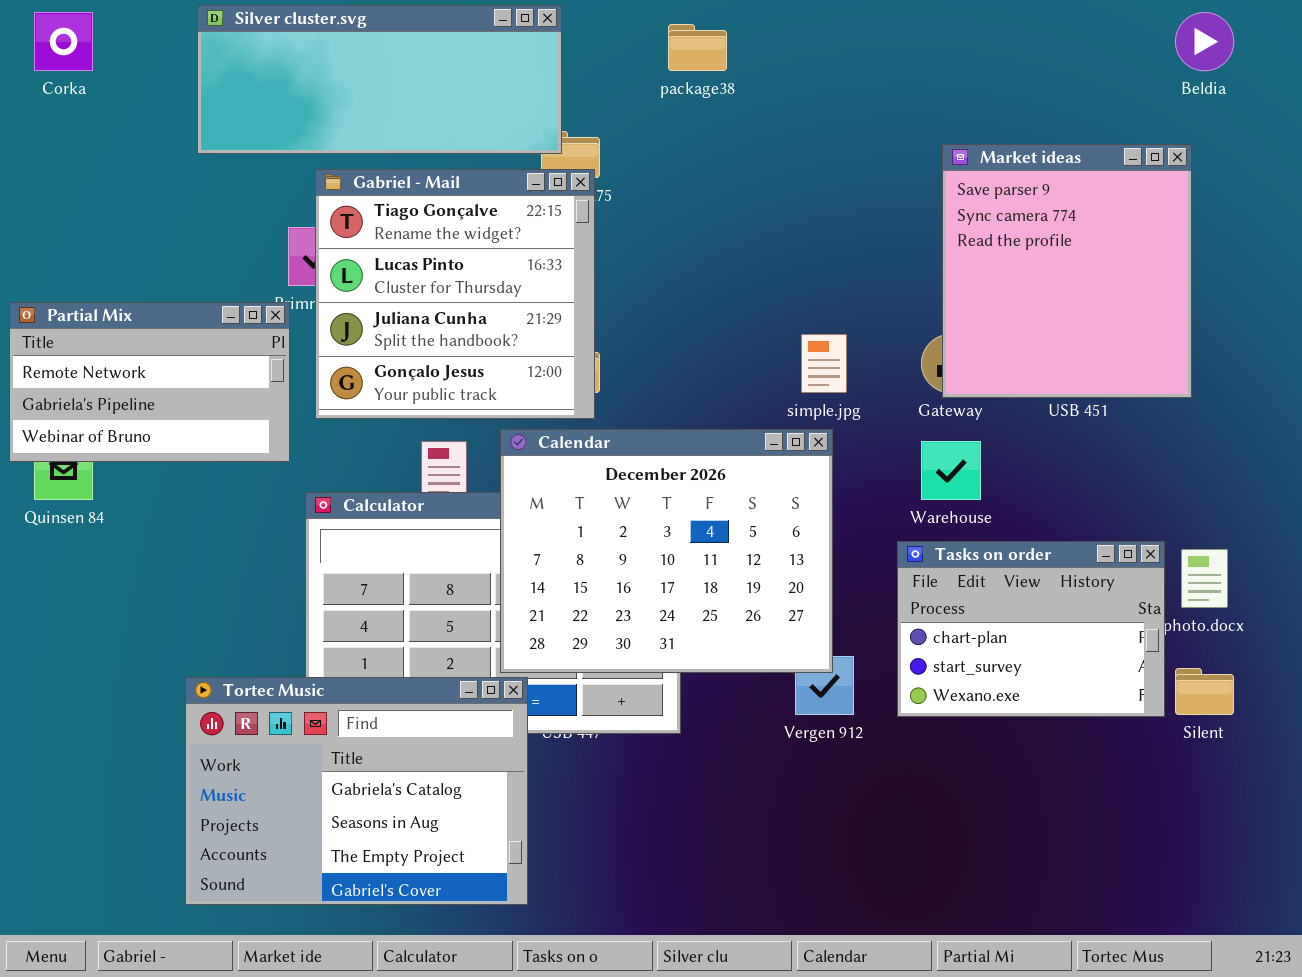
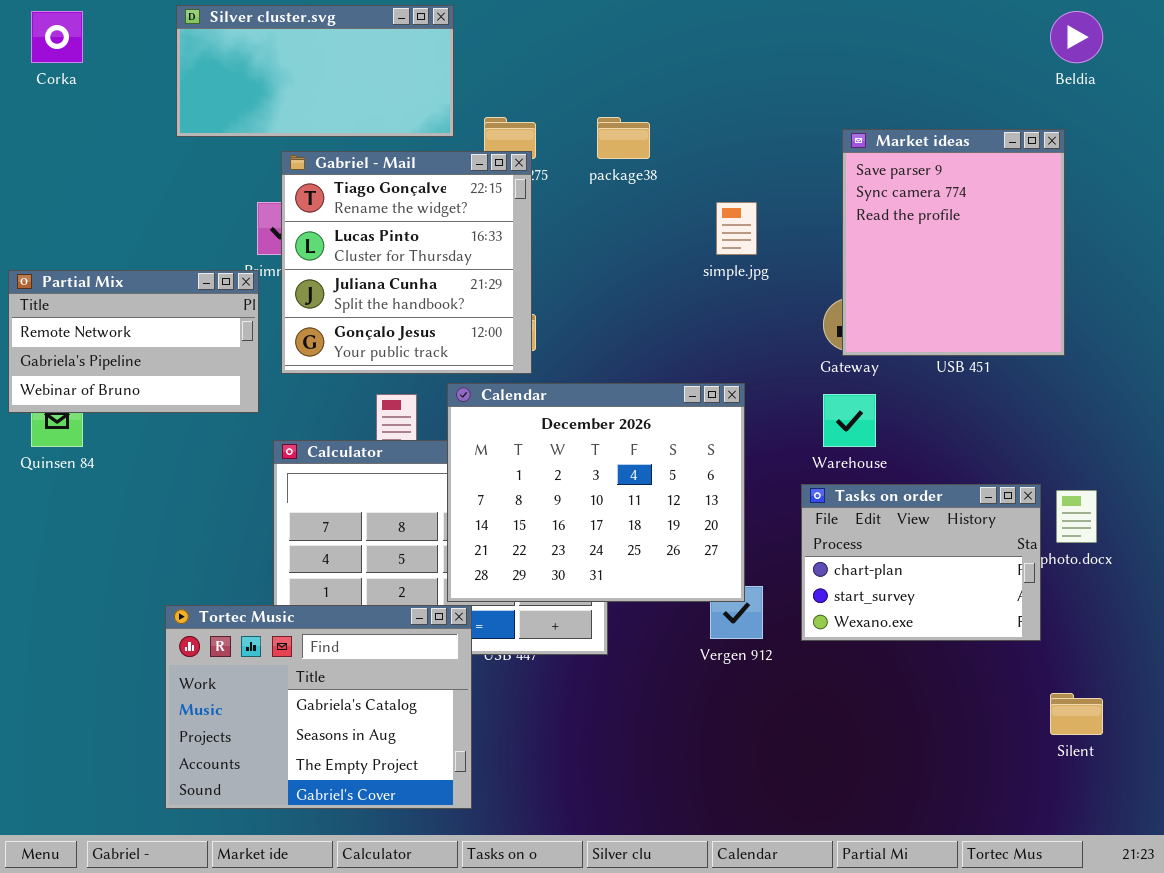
Silver cluster.svg: [197,5,562,154] -> [176,5,454,137], resized
package38: [668,24,727,71] -> [597,117,650,159], moved
simple.jpg: [801,334,847,393] -> [716,202,757,255], moved
Silent: [1175,668,1234,715] -> [1050,693,1103,735], moved

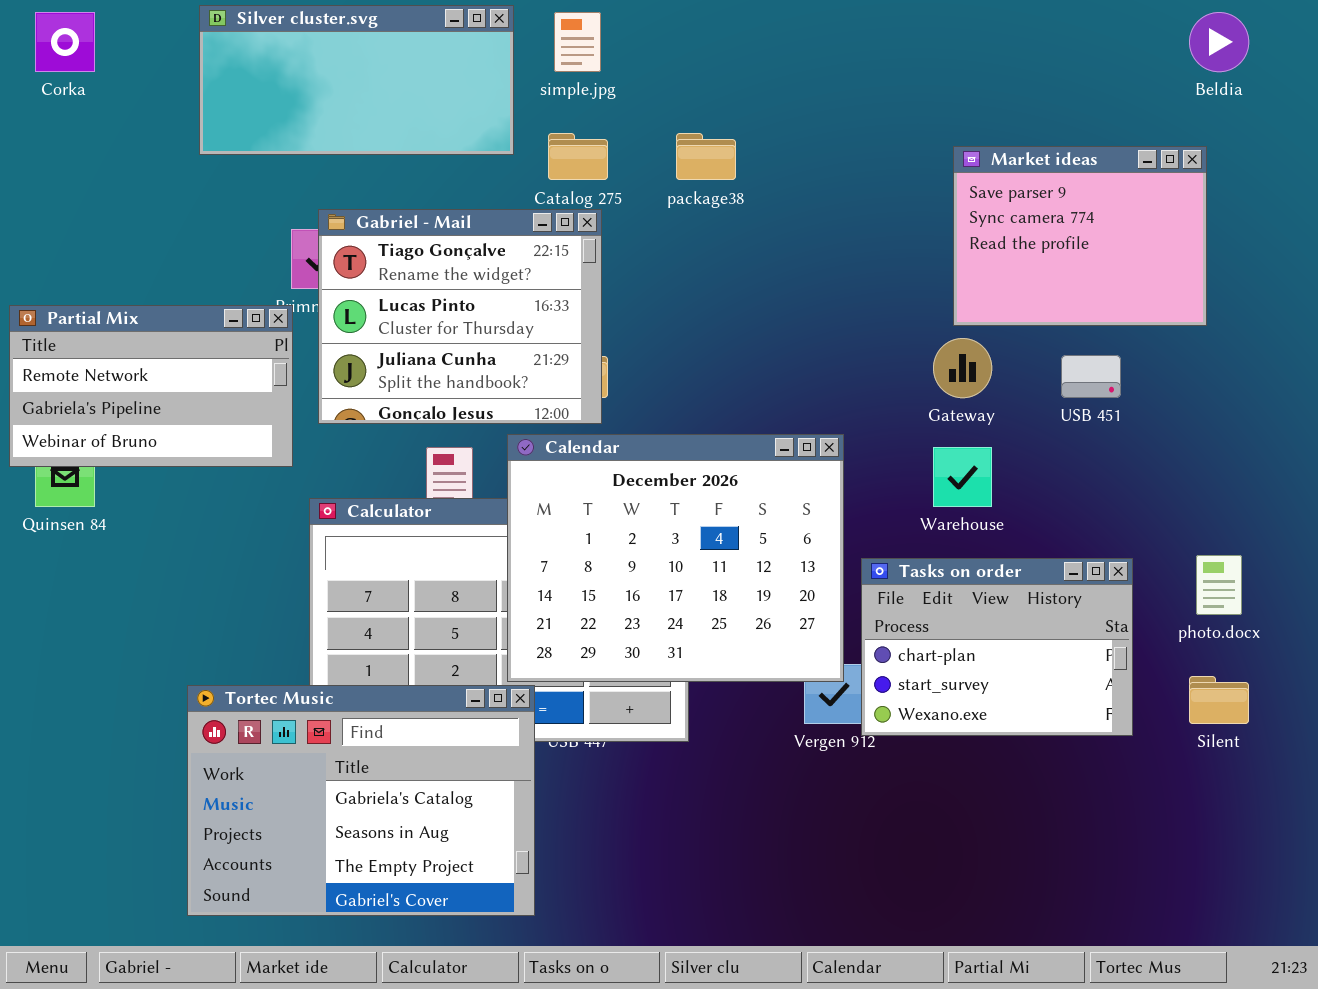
Market ideas: [842,129,1065,356] -> [953,146,1207,326], resized
Gabriel - Mail: [281,151,532,374] -> [318,209,602,424], resized
simple.jpg: [716,202,757,255] -> [554,12,601,72], moved
Tasks on order: [801,484,1041,641] -> [861,558,1133,736], moved
Silent: [1050,693,1103,735] -> [1189,676,1249,724], moved

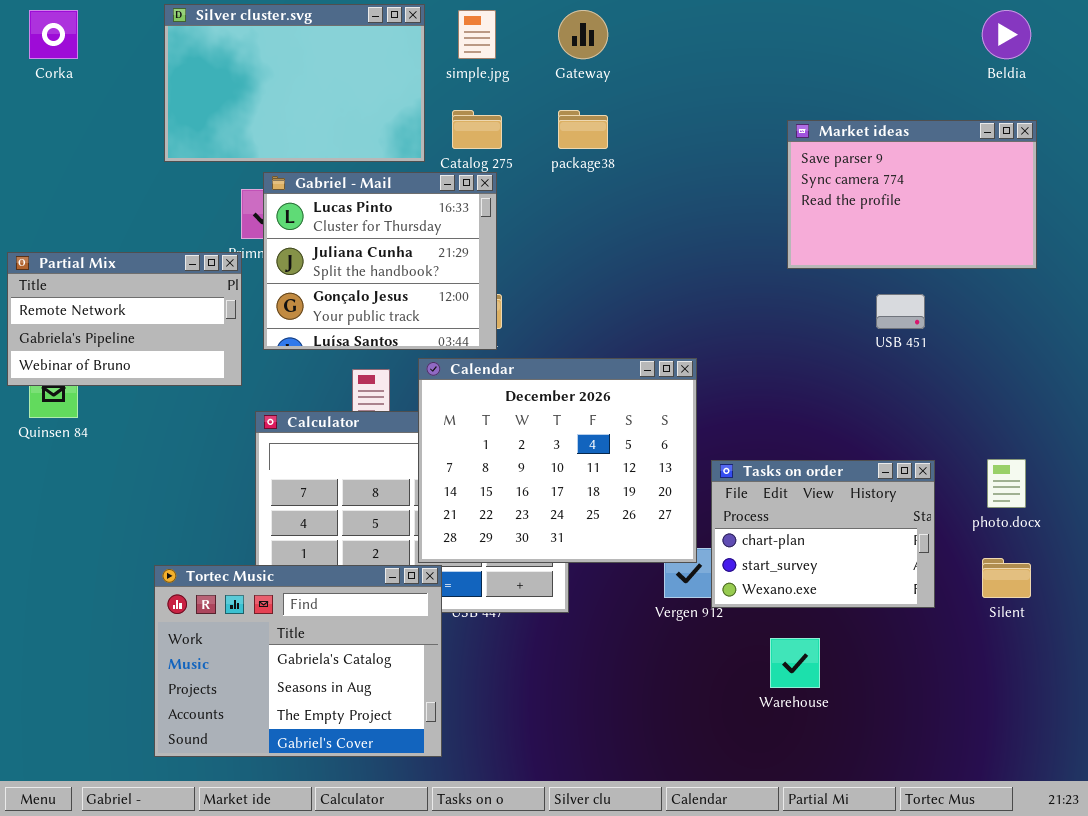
Silver cluster.svg: [199,5,514,155] -> [164,4,425,162], resized
Market ideas: [953,146,1207,326] -> [787,120,1037,269], resized
Gabriel - Mail: [318,209,602,424] -> [263,172,497,350], scrolled down 1 row
Gateway: [933,338,992,398] -> [558,10,608,59], moved
Warehouse: [933,447,992,507] -> [770,638,820,688], moved

